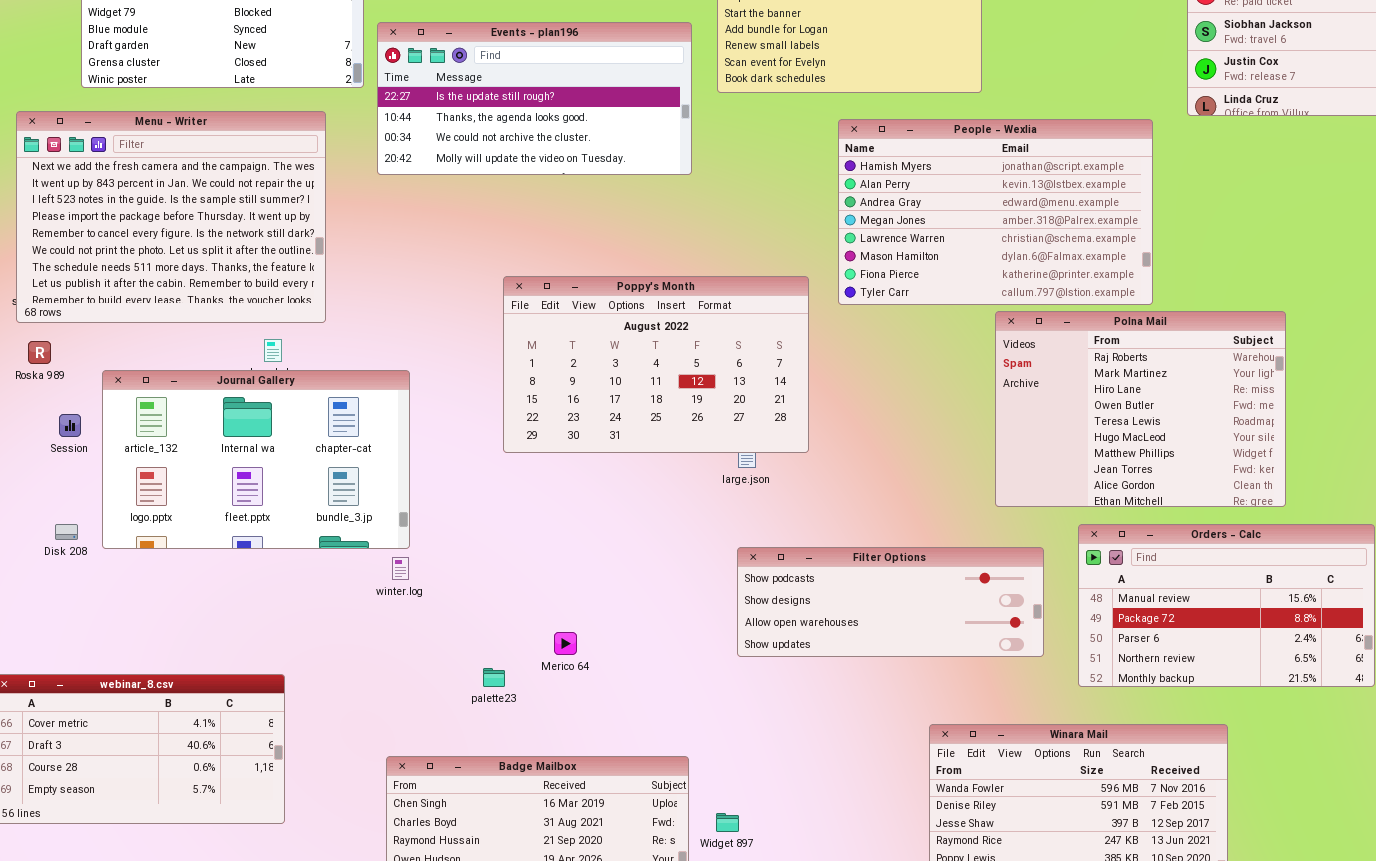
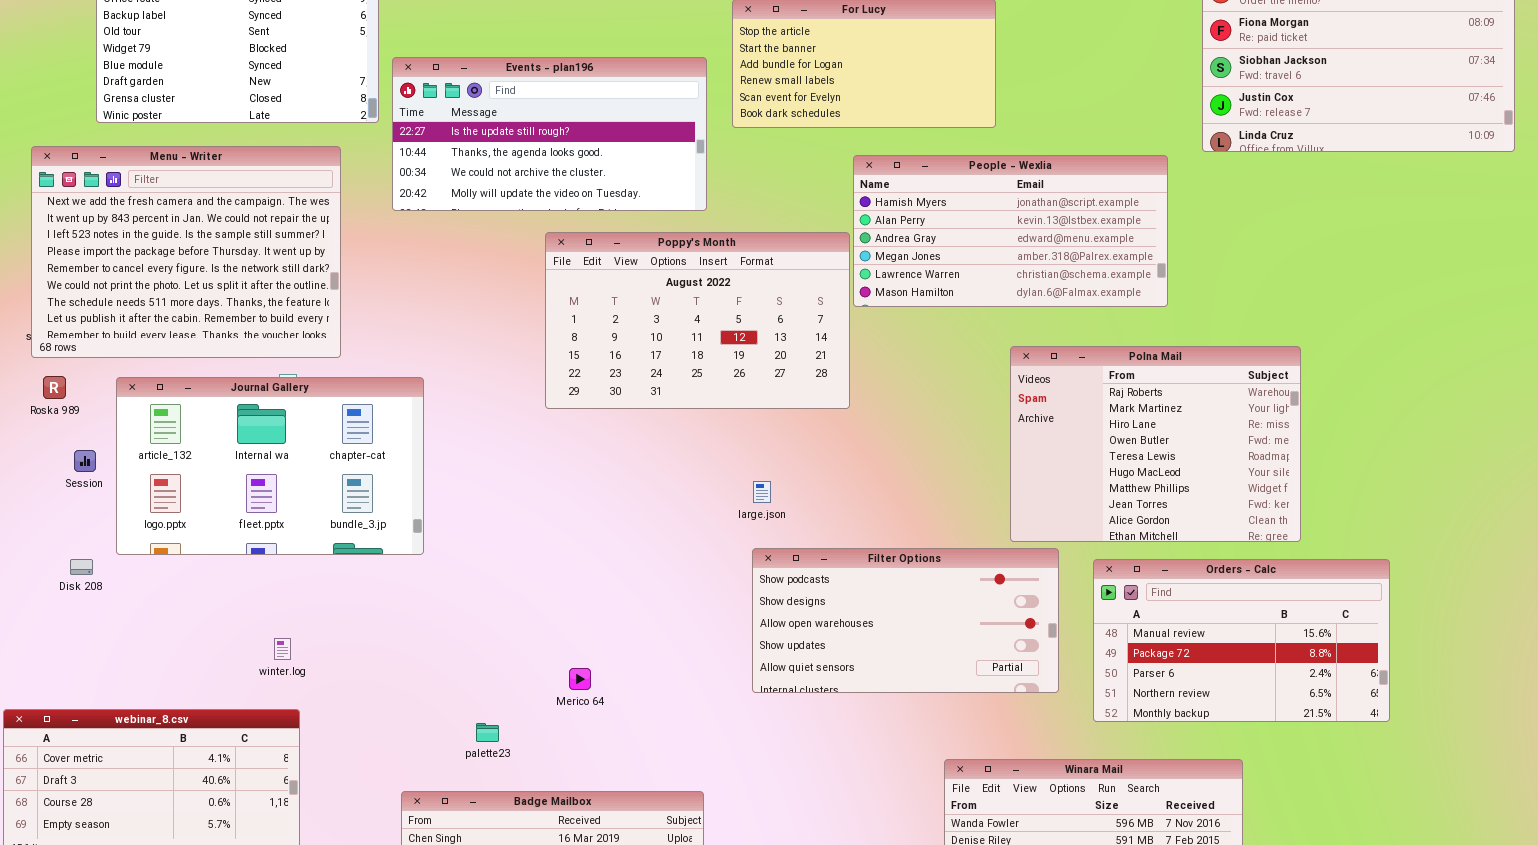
People - Wexlia: [838,119,1153,305] -> [853,155,1168,307], resized
Poppy's Month: [503,276,809,453] -> [545,232,850,409], moved
Journal Gallery: [102,370,410,549] -> [116,377,424,555], moved
Filter Options: [737,547,1044,657] -> [752,548,1059,693], resized
winter.log: [392,557,409,580] -> [274,638,291,660], moved
palette23: [483,668,505,687] -> [476,723,499,742], moved

